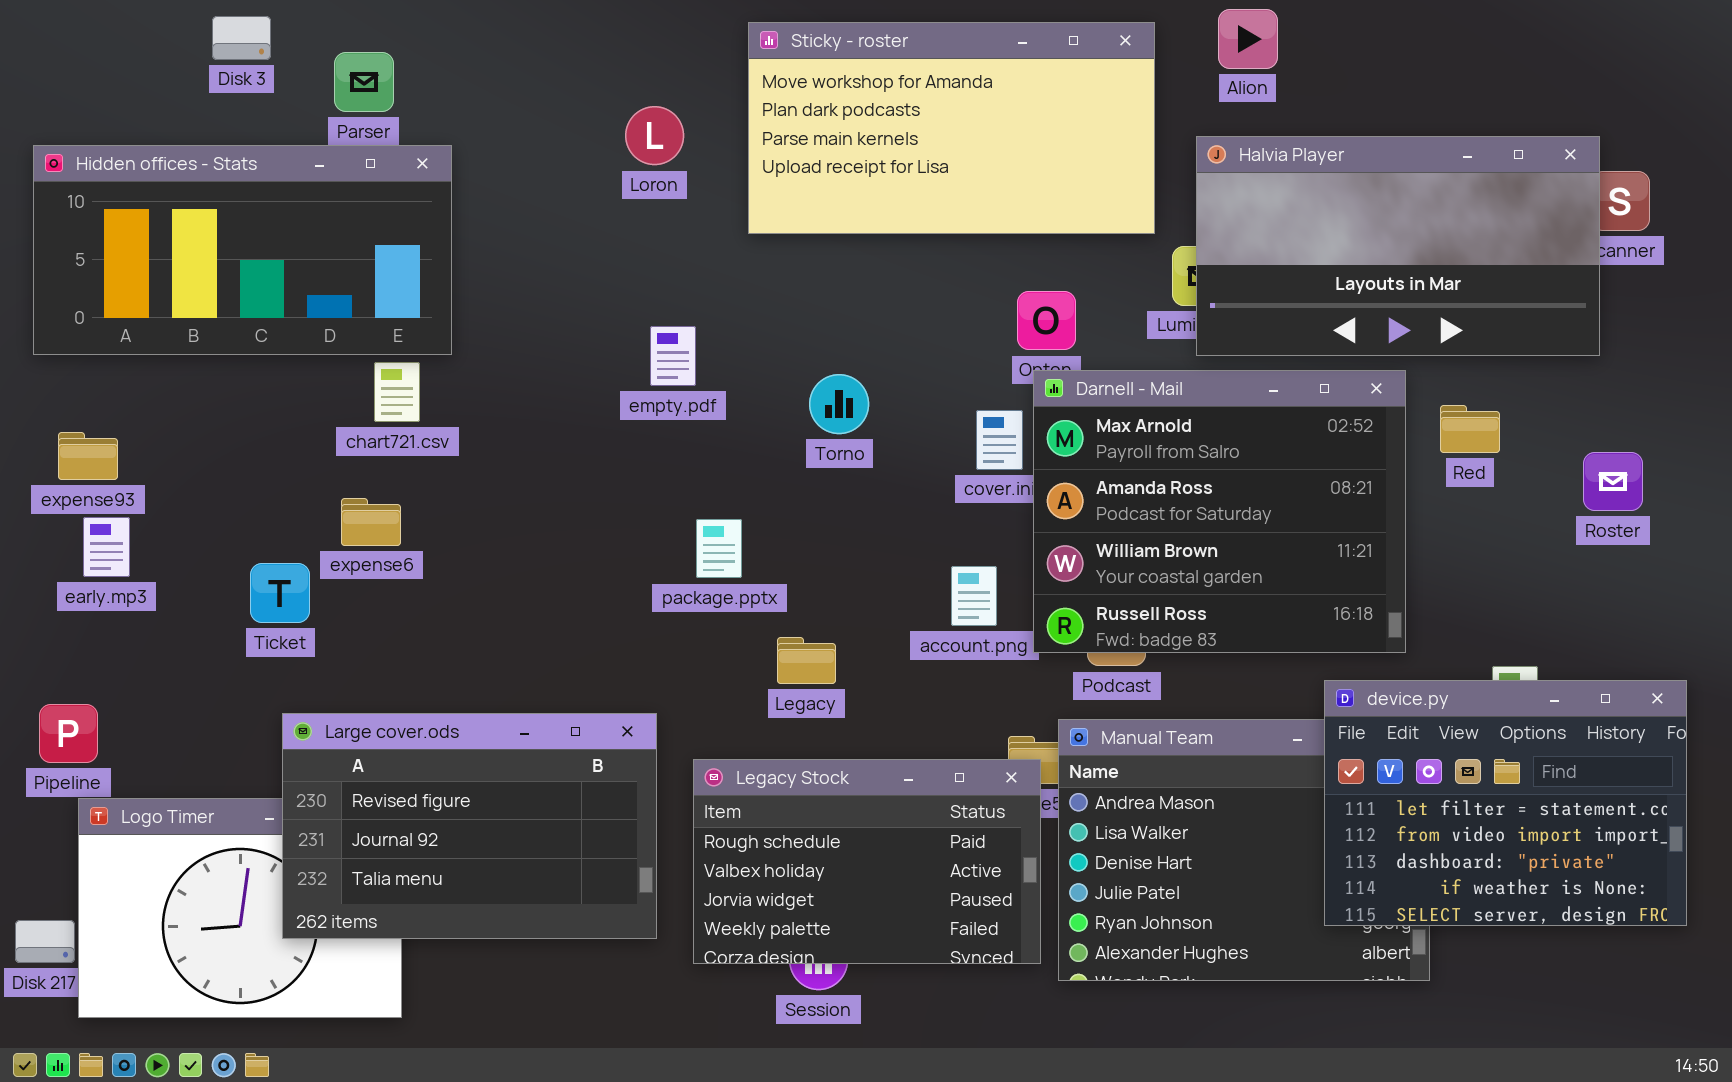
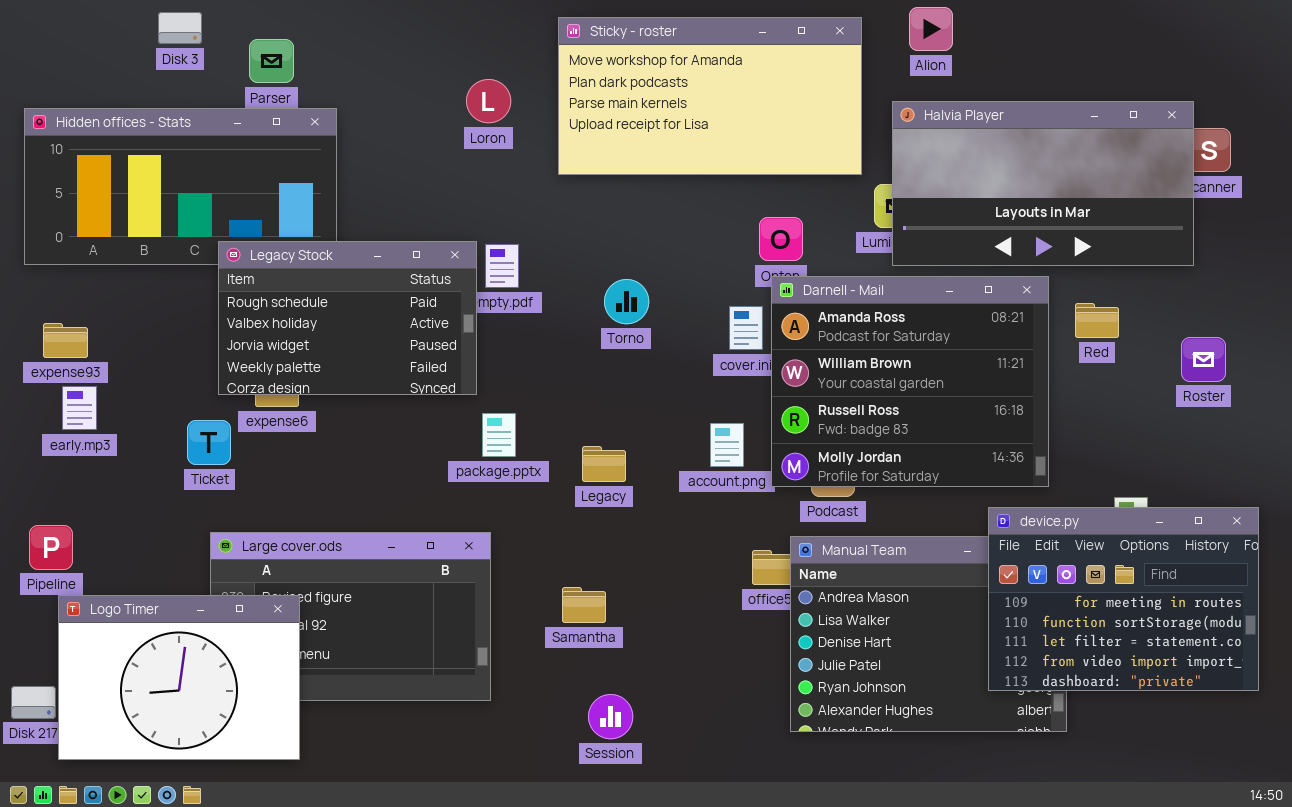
Darnell - Mail: [1033,370,1406,653] -> [771,276,1049,487], scrolled down 1 row
package.pptx: [696,519,742,578] -> [482,413,516,457], moved
Legacy: [777,637,836,684] -> [582,446,626,482], moved
device.py: [1324,680,1687,926] -> [988,507,1259,691], scrolled up 2 rows
Legacy Stock: [693,759,1041,964] -> [218,241,477,395], moved
Logo Timer: [78,798,402,1018] -> [58,595,300,760], raised

